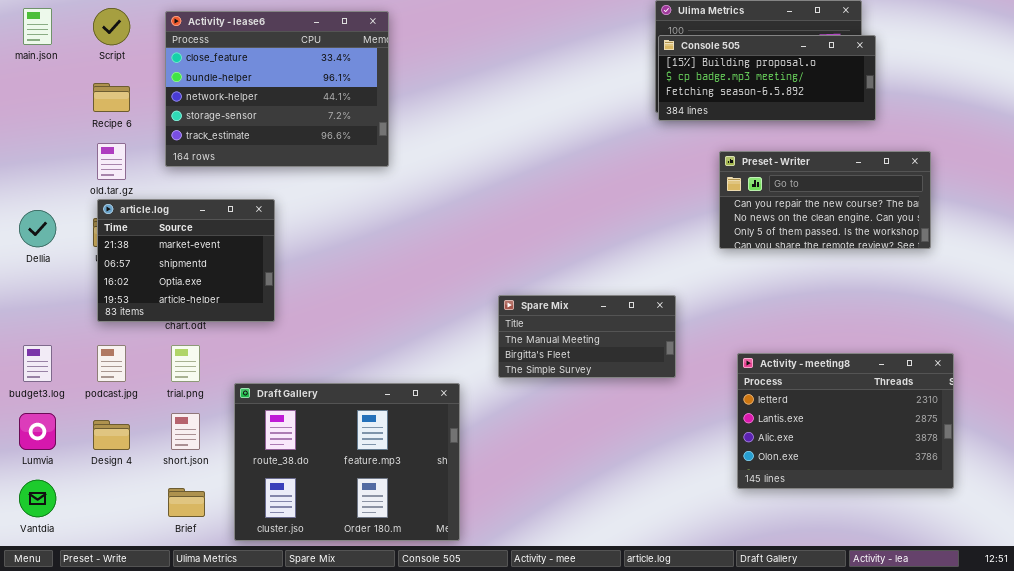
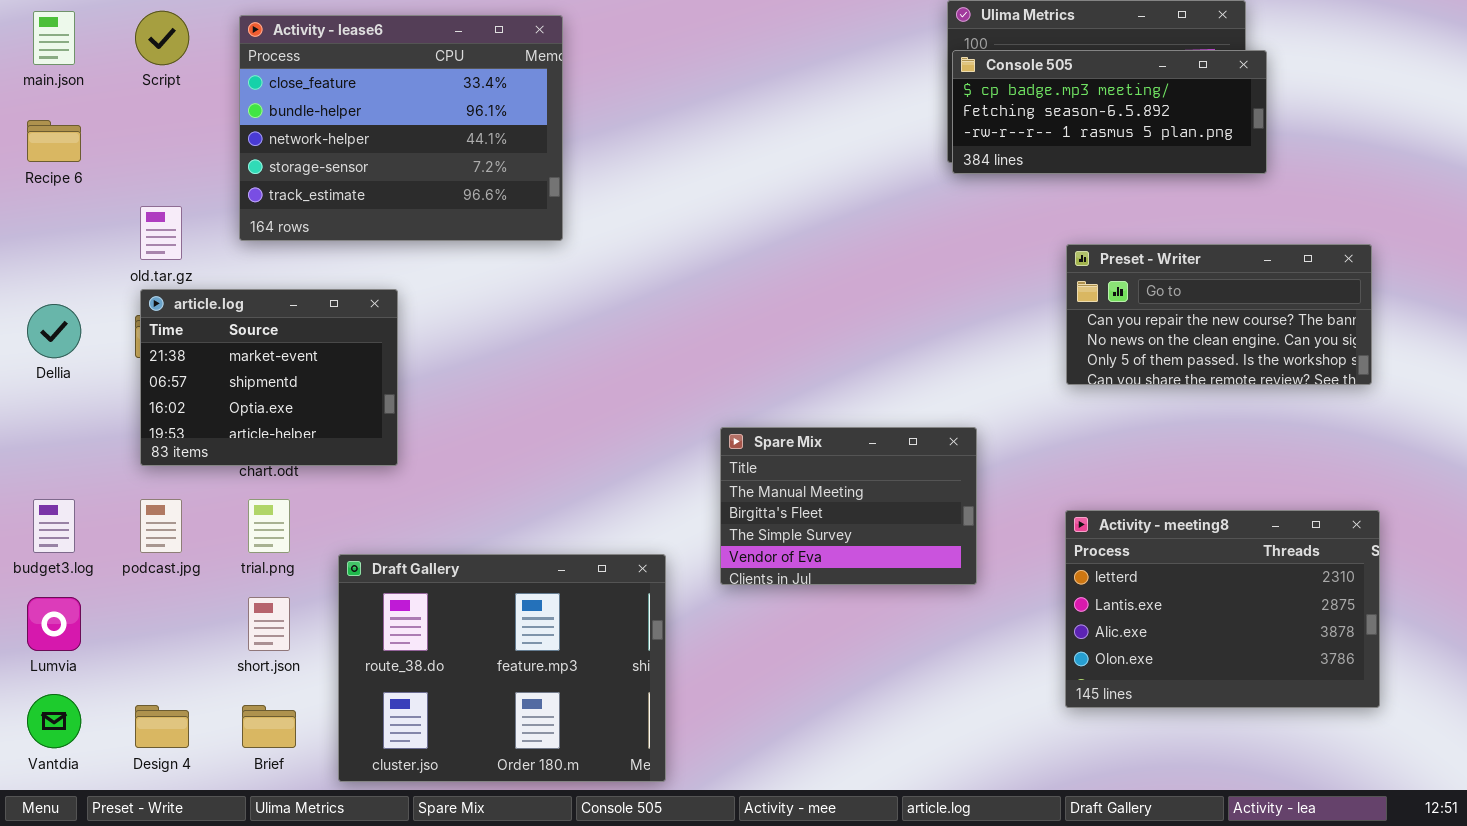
Console 505: [658,35,876,121] -> [952,50,1267,174], scrolled down 1 row
Recipe 6: [93,83,130,112] -> [27,120,81,162], moved
Preset - Writer: [719,151,931,249] -> [1066,244,1372,385], moved
Spare Mix: [498,295,676,378] -> [720,427,977,585], resized
Design 4: [93,420,130,450] -> [135,705,189,748], moved

